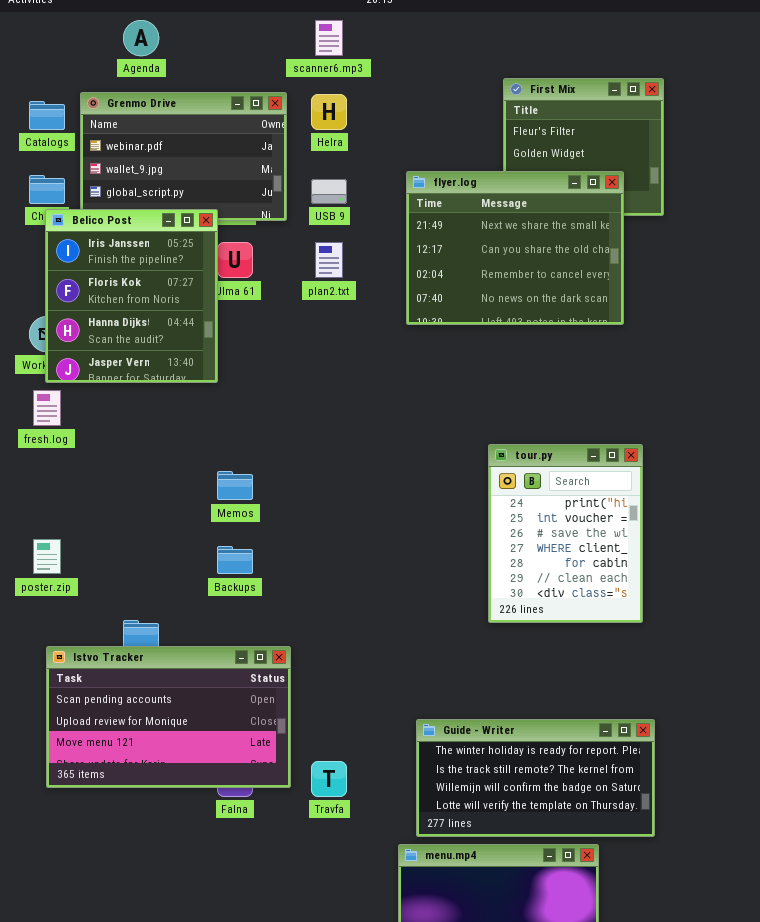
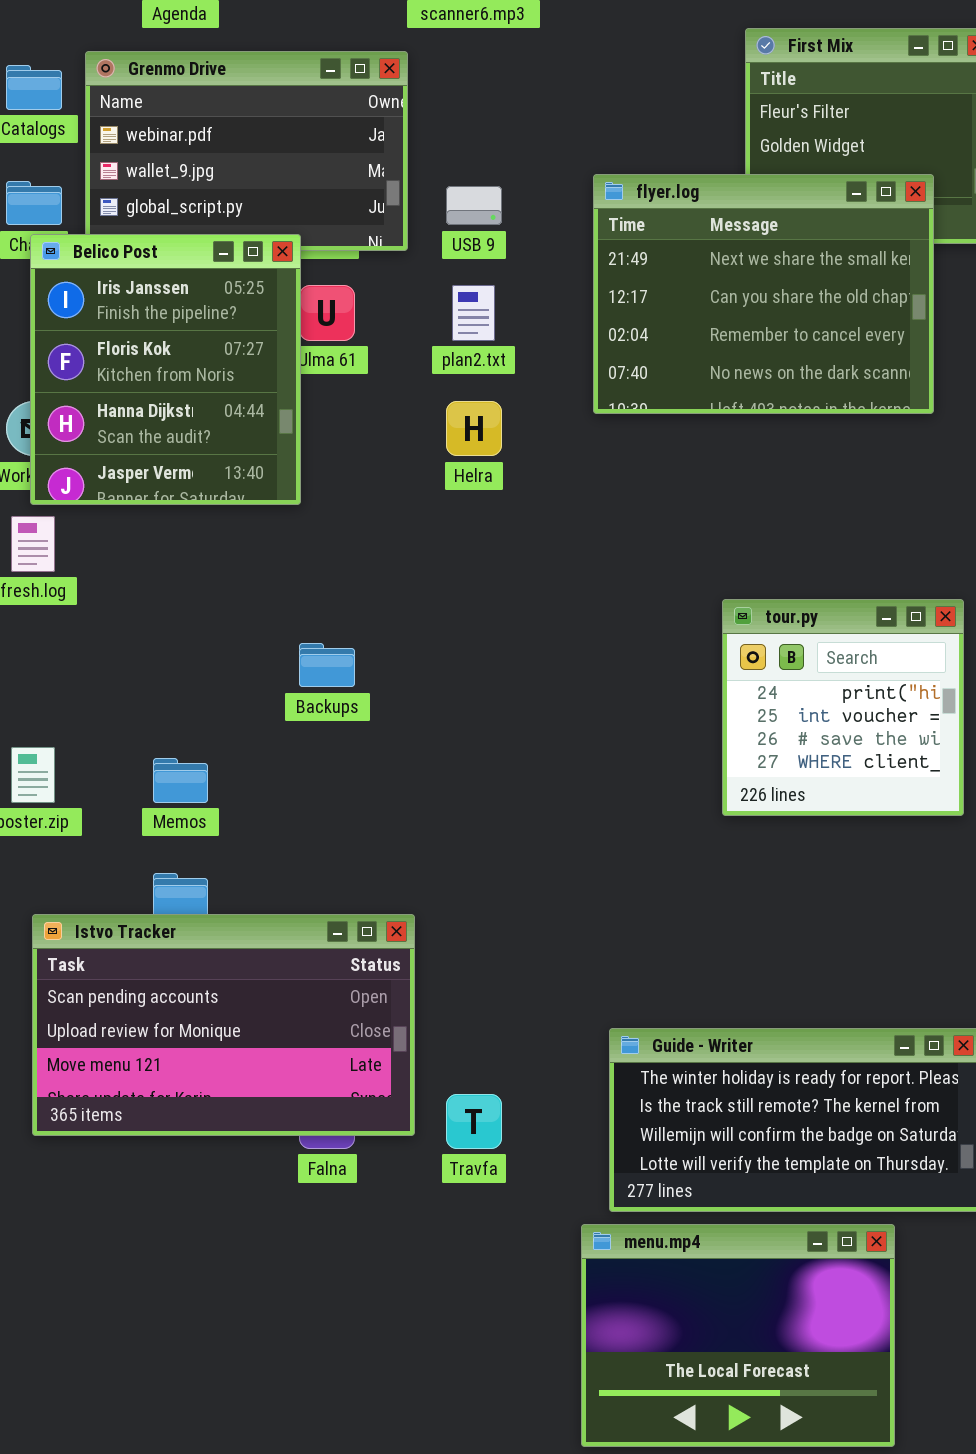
Helra: [311,94,347,130] -> [446,401,502,456], moved
tour.py: [488,444,643,623] -> [722,599,964,816], resized
Memos: [217,471,253,500] -> [153,758,208,803], moved
Backups: [217,546,253,574] -> [299,643,355,687], moved

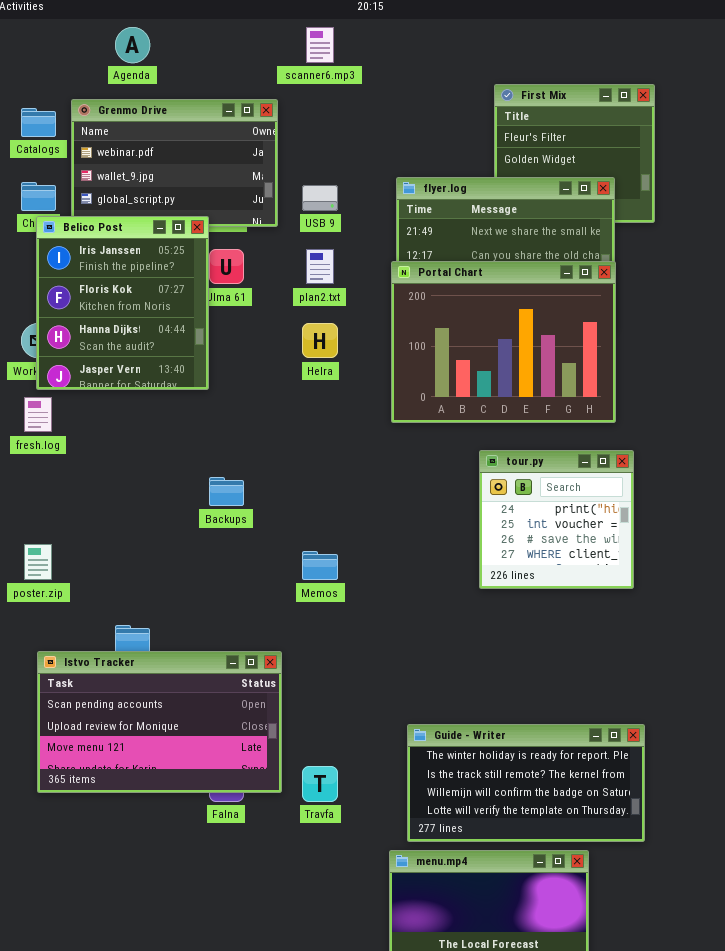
Portal Chart: none -> [391,261,616,423], opened
Memos: [153,758,208,803] -> [302,551,338,580], moved

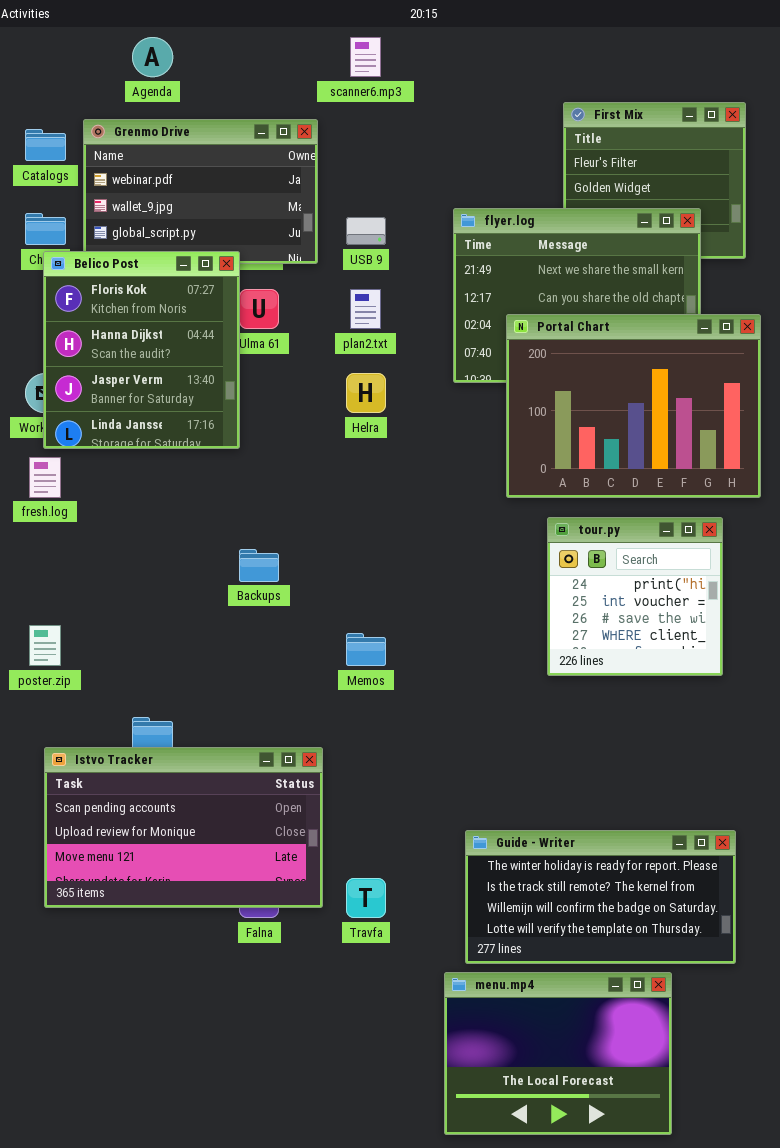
Belico Post: [36,216,209,390] -> [43,251,240,449], scrolled down 1 row
Portal Chart: [391,261,616,423] -> [506,314,761,498], moved

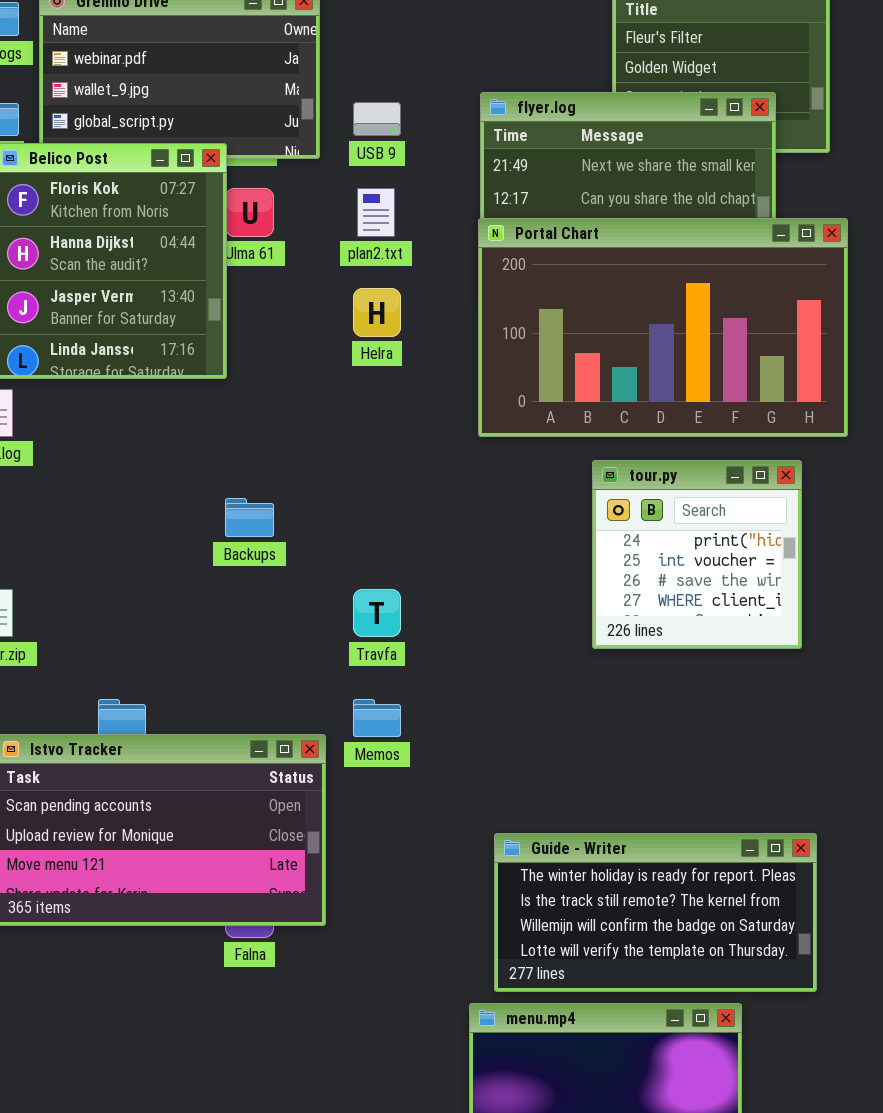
Portal Chart: [506,314,761,498] -> [478,218,848,437], resized
Memos: [346,633,386,666] -> [353,699,401,737], moved
Travfa: [346,878,386,918] -> [353,589,401,637], moved

